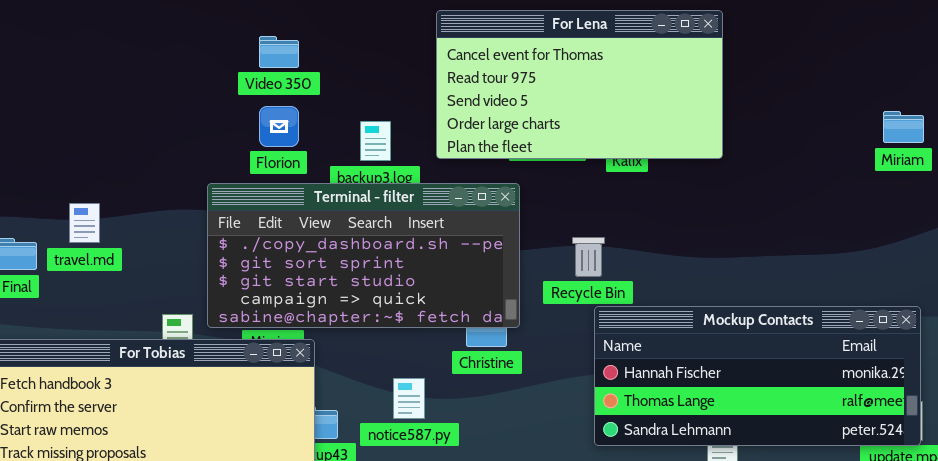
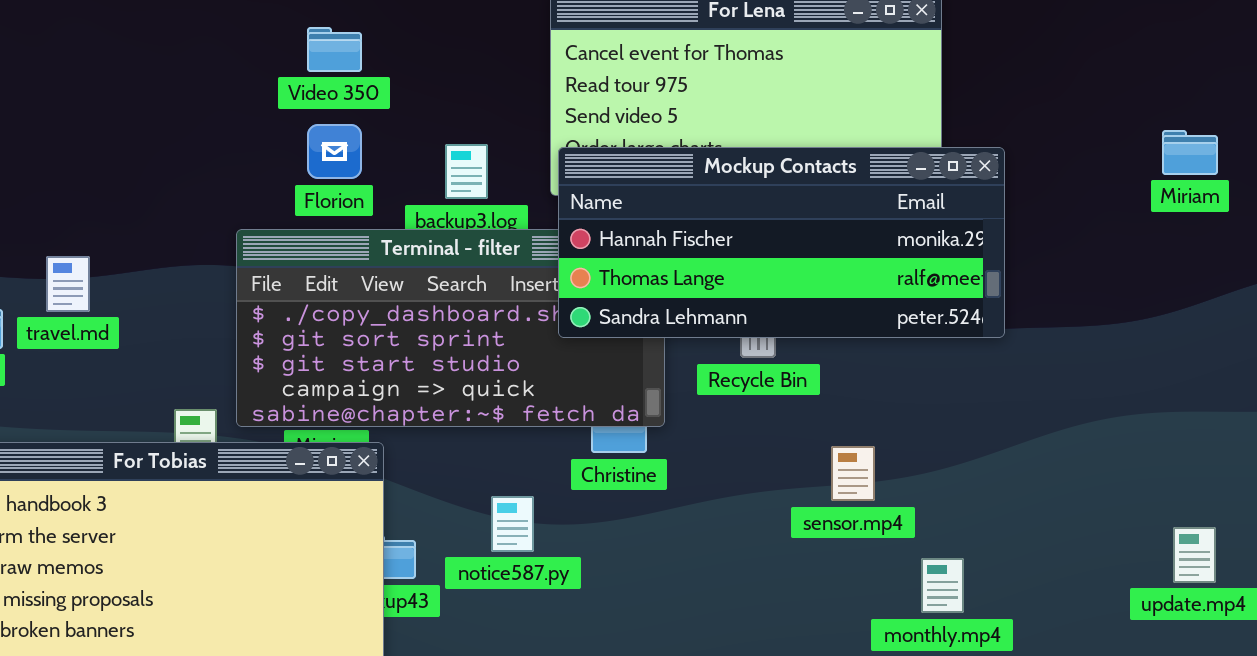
Mockup Contacts: [594,306,921,446] -> [558,147,1005,338], moved

